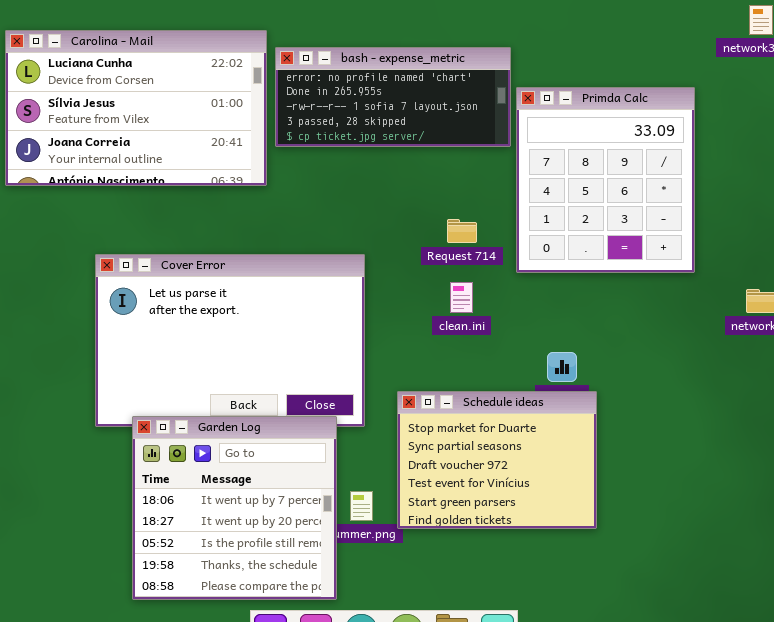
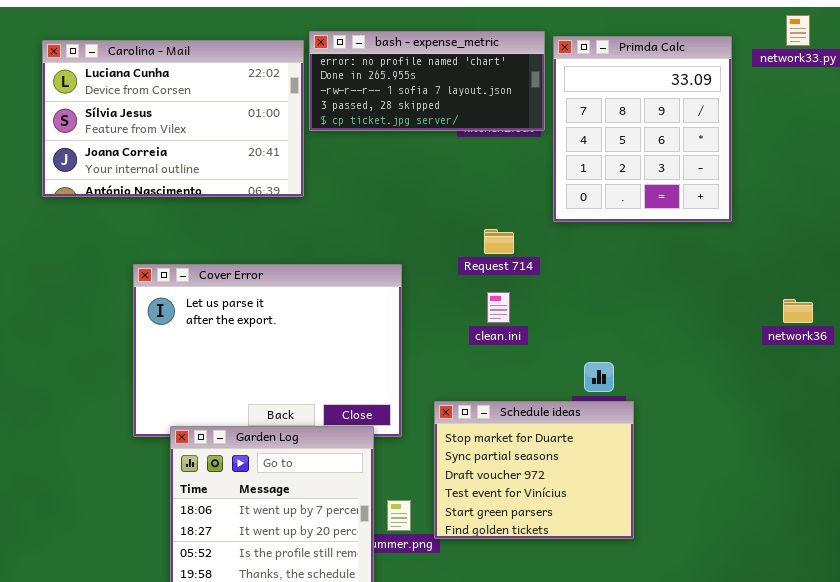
bash - expense_metric: [275,47,511,147] -> [309,31,545,131], moved
Primda Calc: [516,87,695,273] -> [553,36,732,222], moved

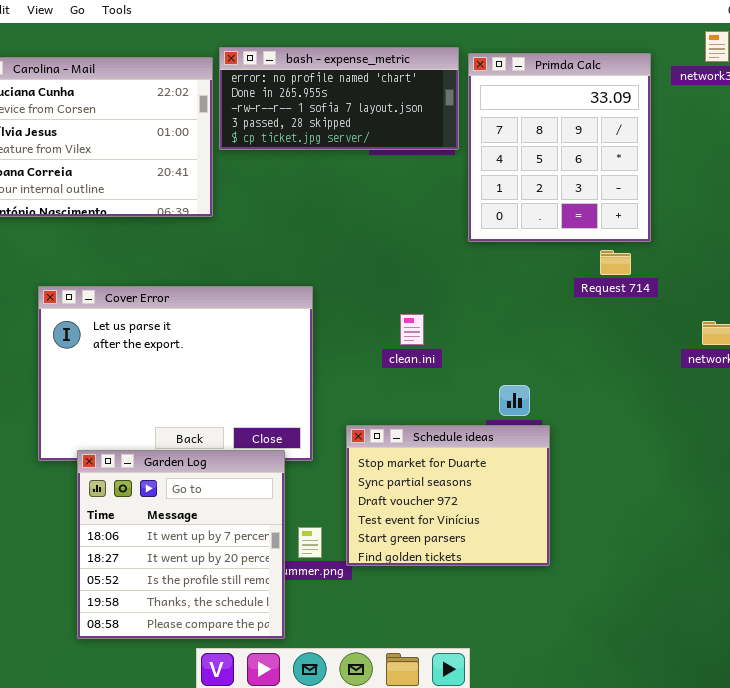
Request 714: [484,229,514,254] -> [600,250,631,275], moved

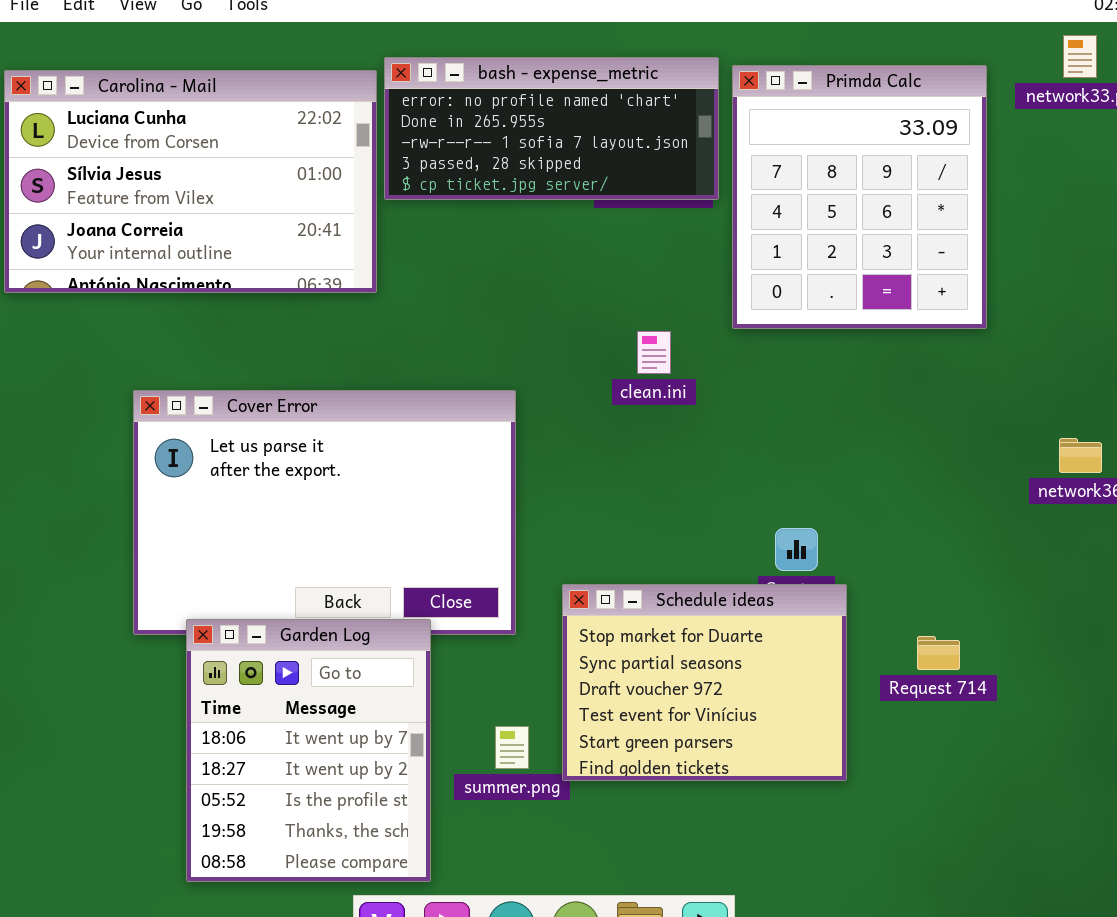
Request 714: [600,250,631,275] -> [917,636,960,670], moved
clean.ini: [400,314,424,345] -> [637,331,671,374], moved
Garden Log: [77,450,285,639] -> [186,619,431,882], resized

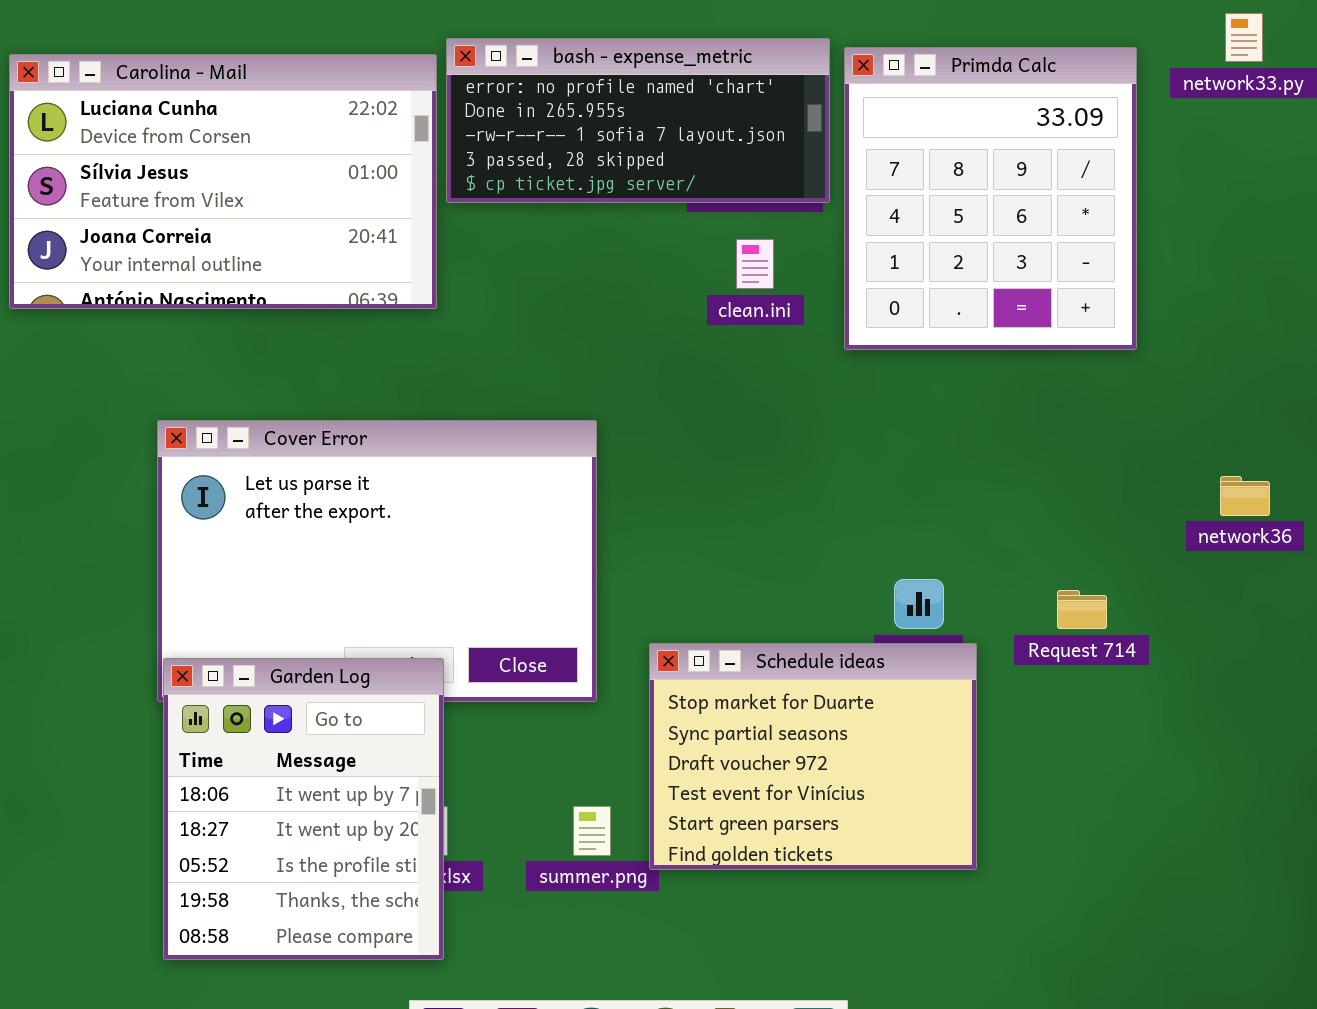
clean.ini: [637,331,671,374] -> [736,239,774,289], moved
Garden Log: [186,619,431,882] -> [163,658,444,960], moved
Request 714: [917,636,960,670] -> [1057,590,1107,629], moved

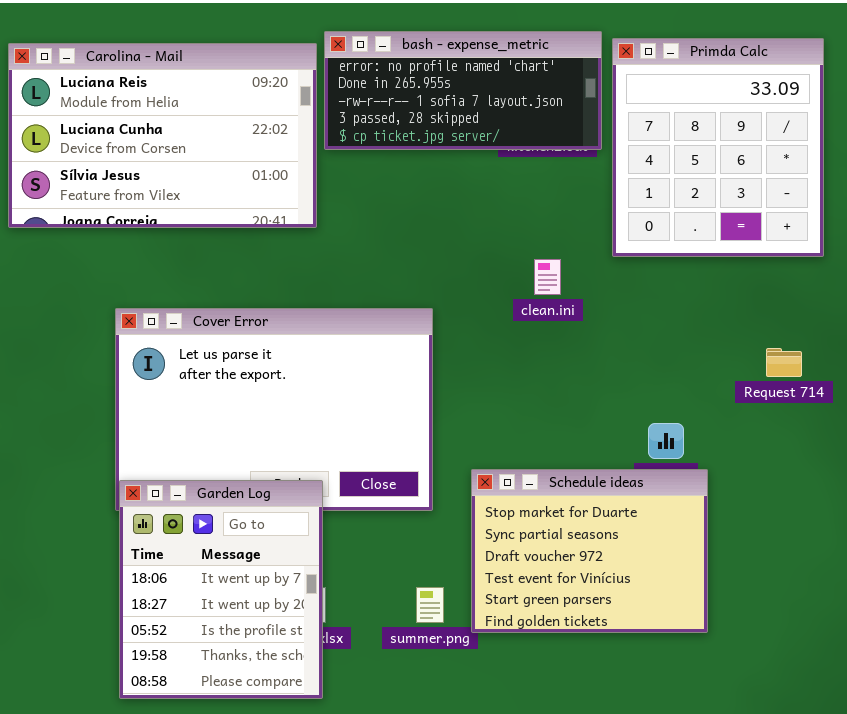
Carolina - Mail: [9,54,437,309] -> [8,43,317,228], scrolled up 1 row
clean.ini: [736,239,774,289] -> [534,259,561,295], moved
Request 714: [1057,590,1107,629] -> [766,348,802,377], moved

